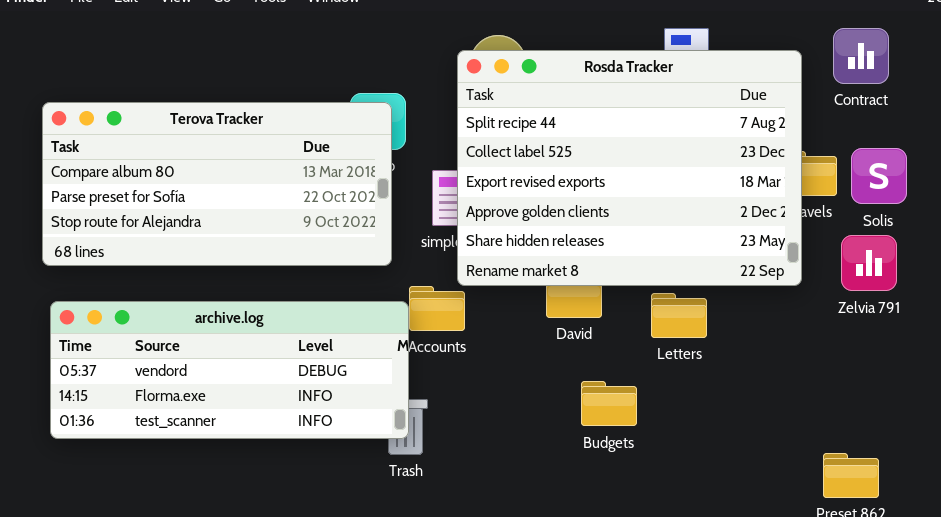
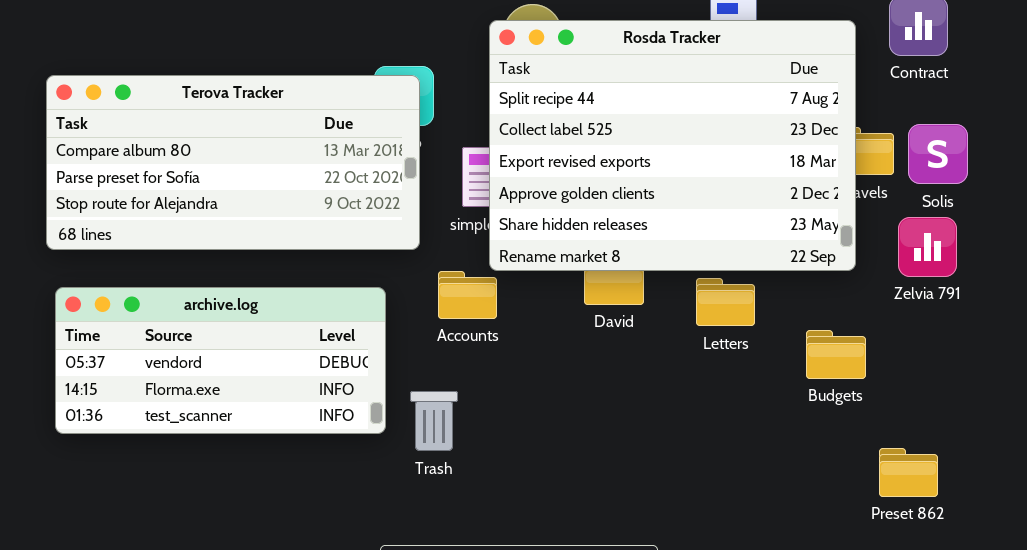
archive.log: [50,301,409,439] -> [55,287,386,434], resized
Budgets: [581,381,637,426] -> [806,330,866,379], moved

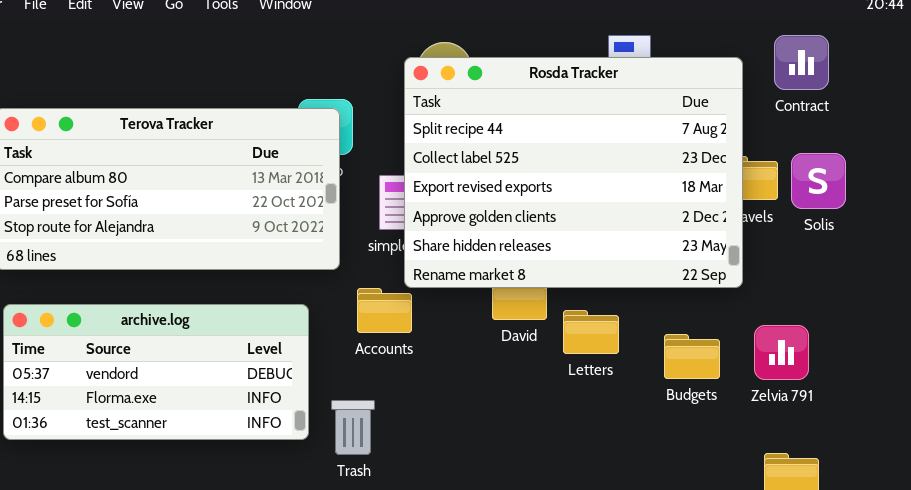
Zelvia 791: [898,217,957,277] -> [754,325,809,380], moved
Letters: [696,278,755,326] -> [563,310,619,354], moved
Budgets: [806,330,866,379] -> [664,334,720,379], moved

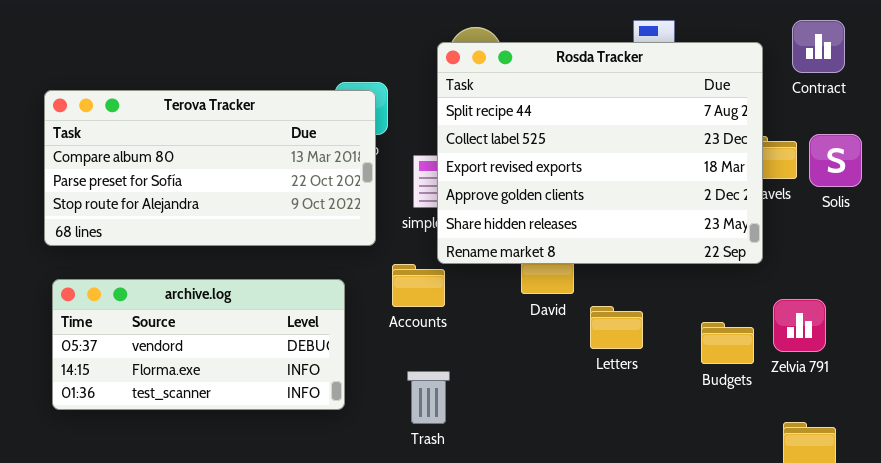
Letters: [563,310,619,354] -> [590,306,643,349], moved
Budgets: [664,334,720,379] -> [701,322,754,364], moved
Trash: [331,400,375,455] -> [407,371,450,424], moved

